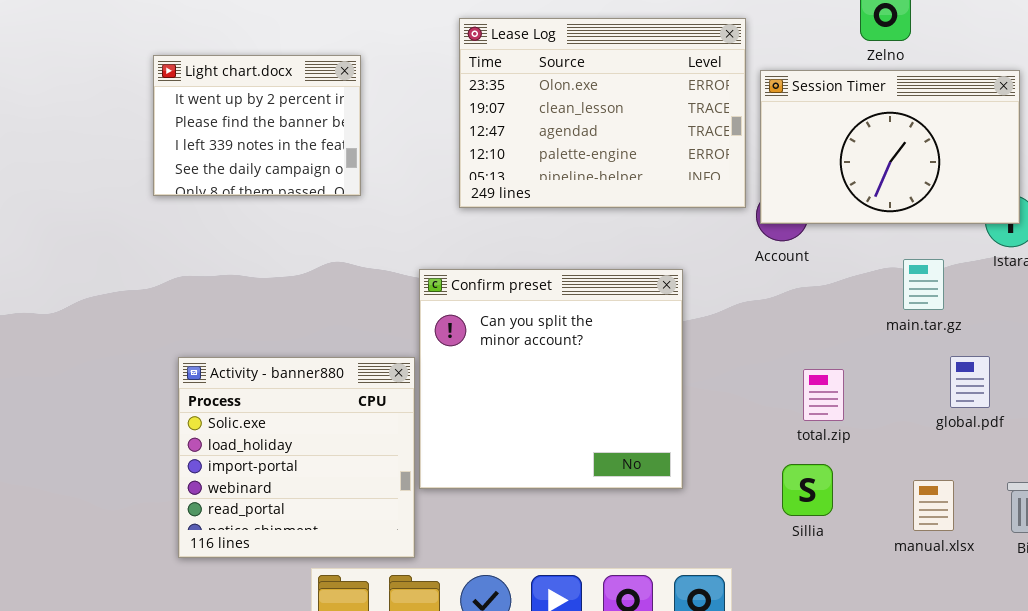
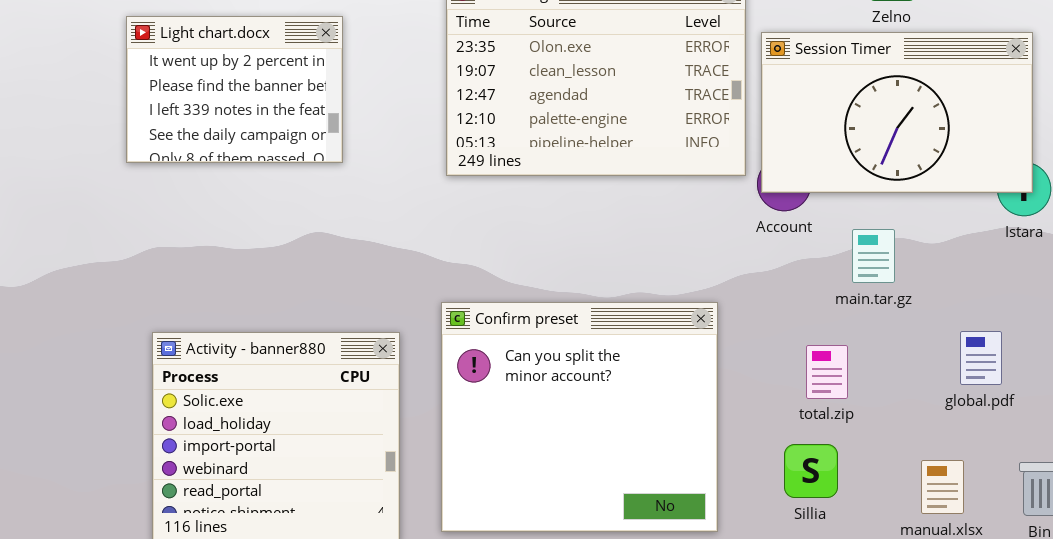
main.tar.gz: [903,259,944,310] -> [852,229,895,283], moved
Confirm preset: [419,269,683,489] -> [441,302,718,532], moved

